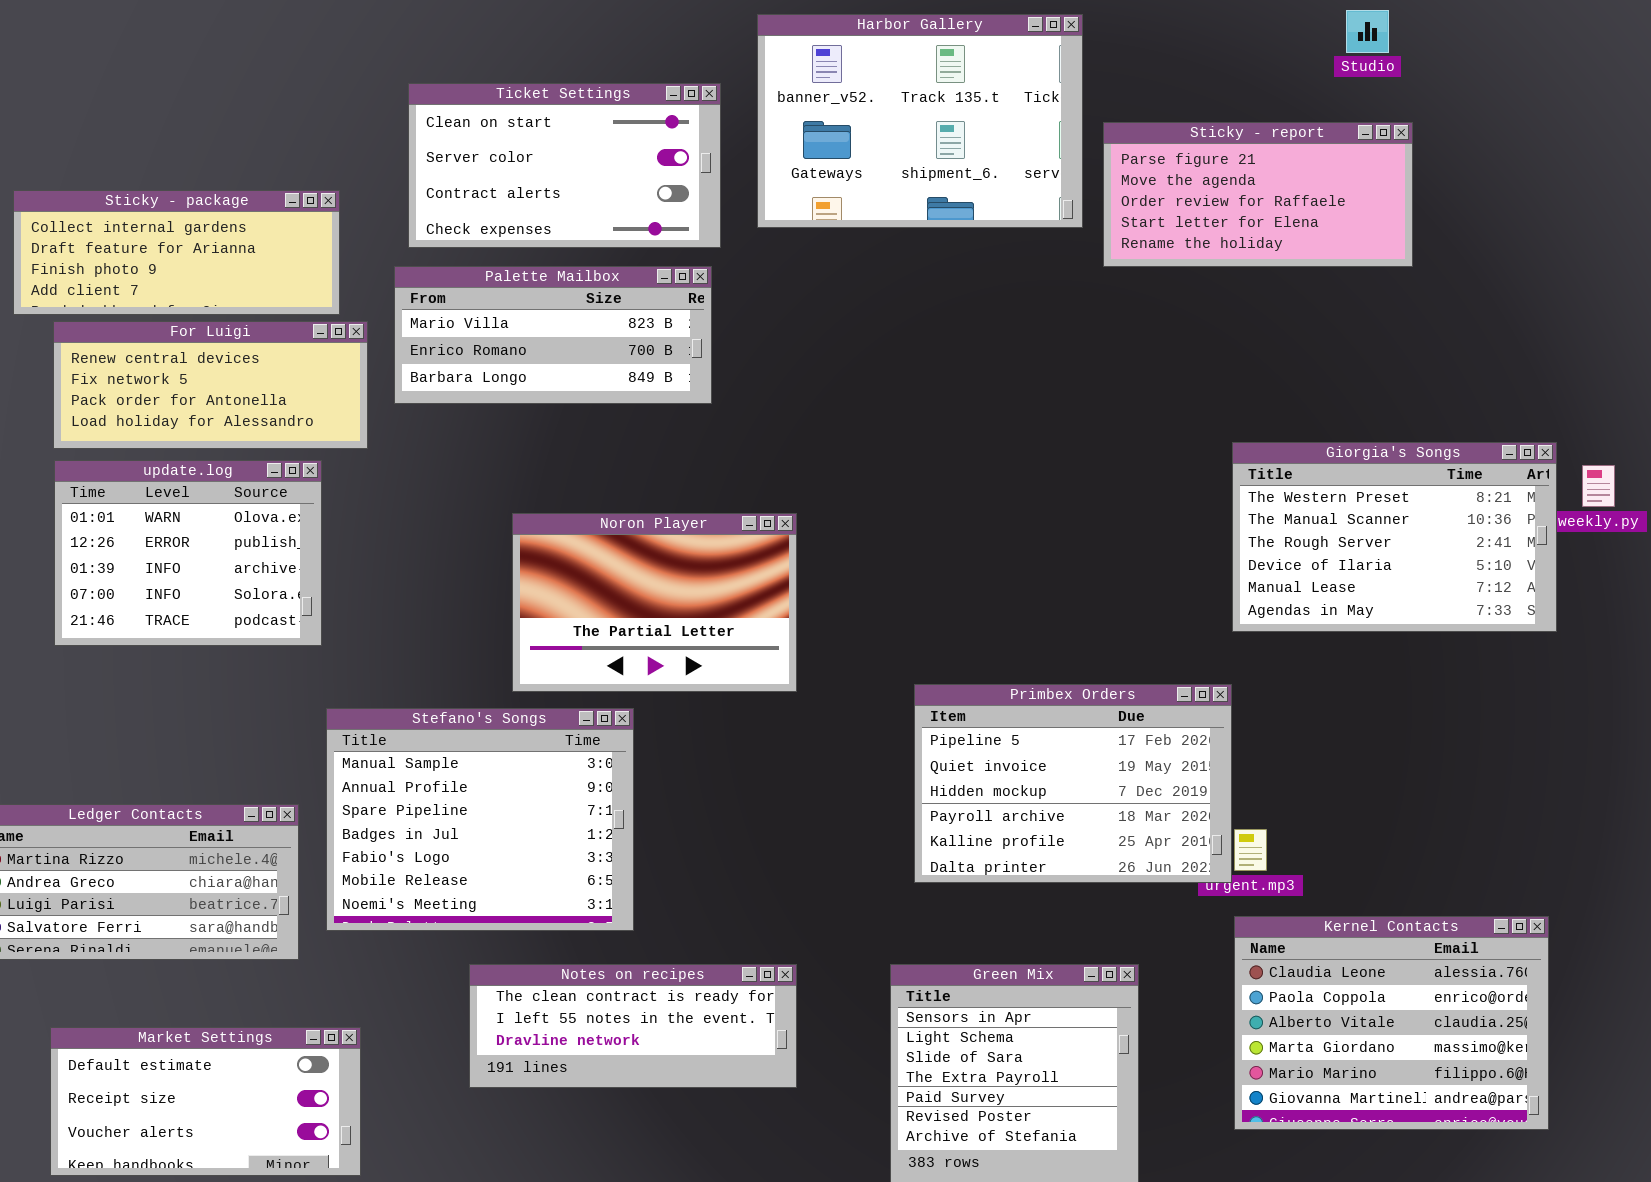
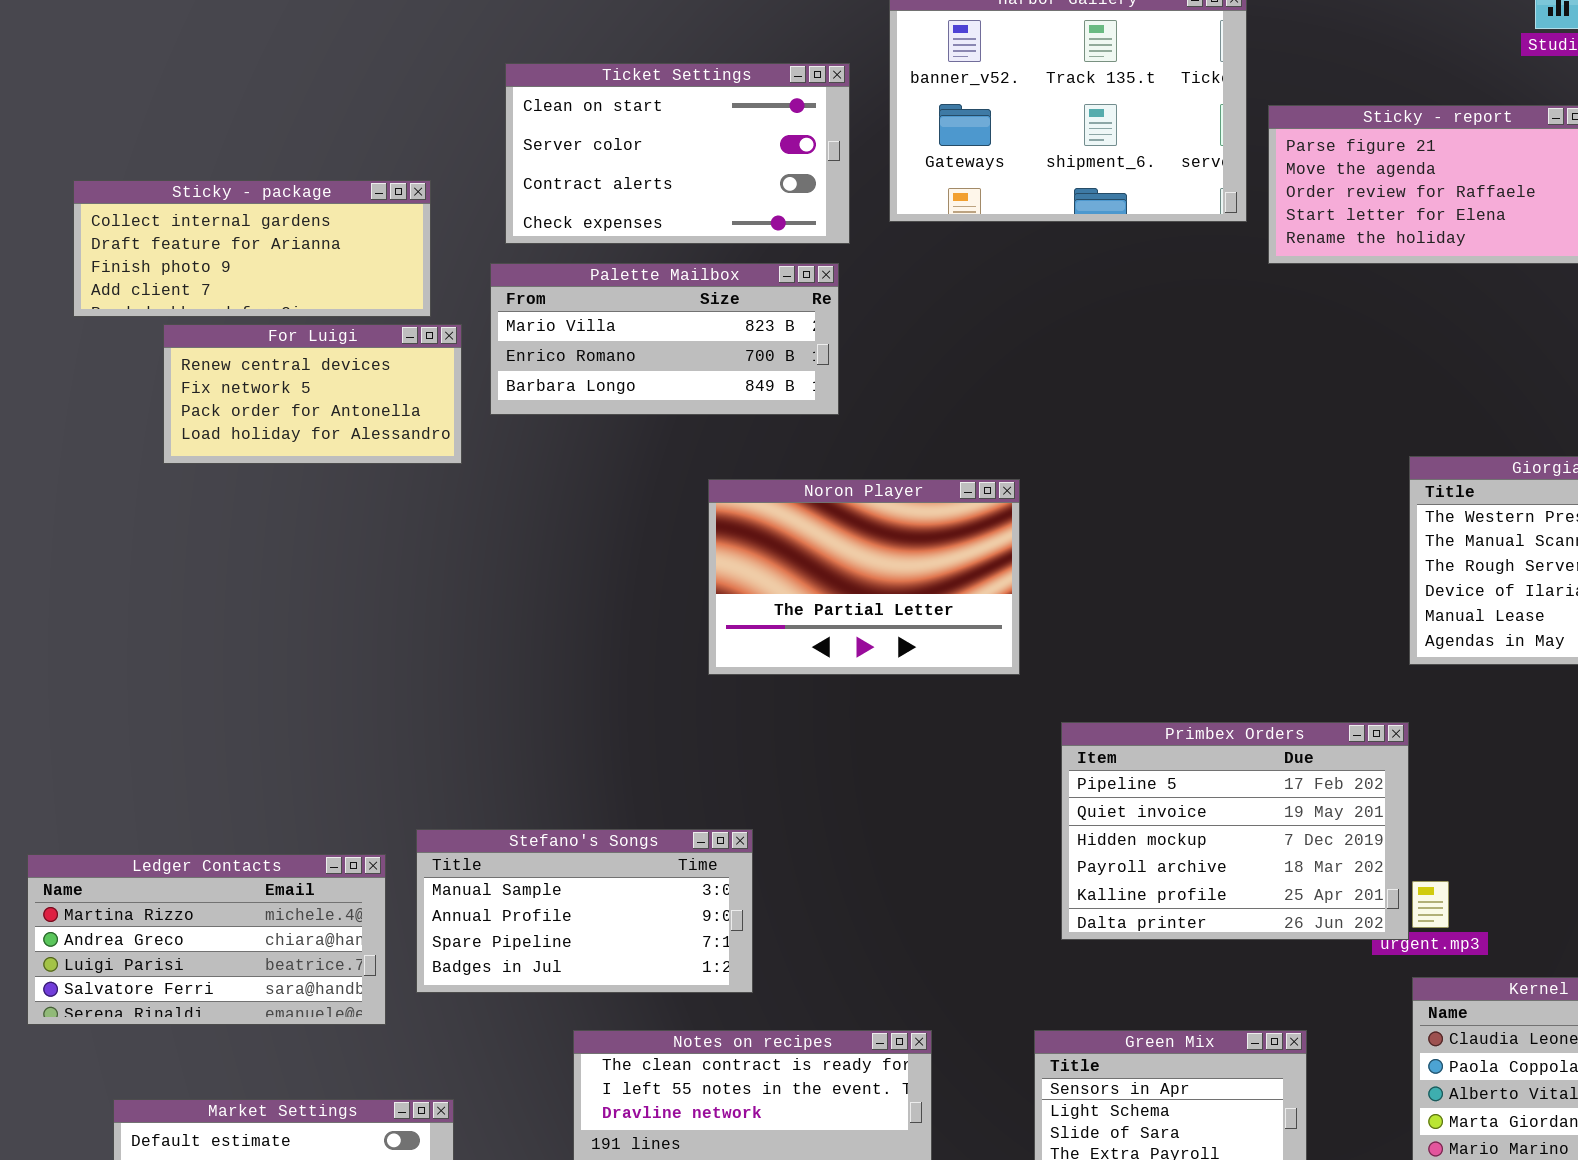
For Luigi: [53,321,368,449] -> [163,324,462,464], resized
update.log: [54,460,322,646] -> none, closed
Noron Player: [512,513,797,692] -> [708,479,1020,675], moved
Stefano's Songs: [326,708,634,931] -> [416,829,753,993], resized

